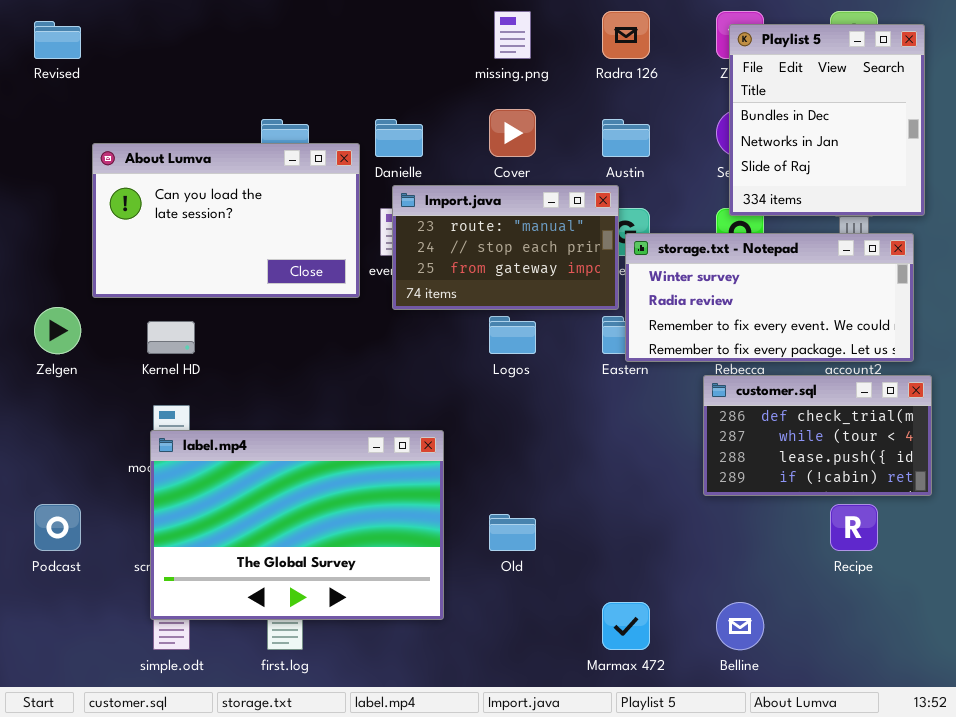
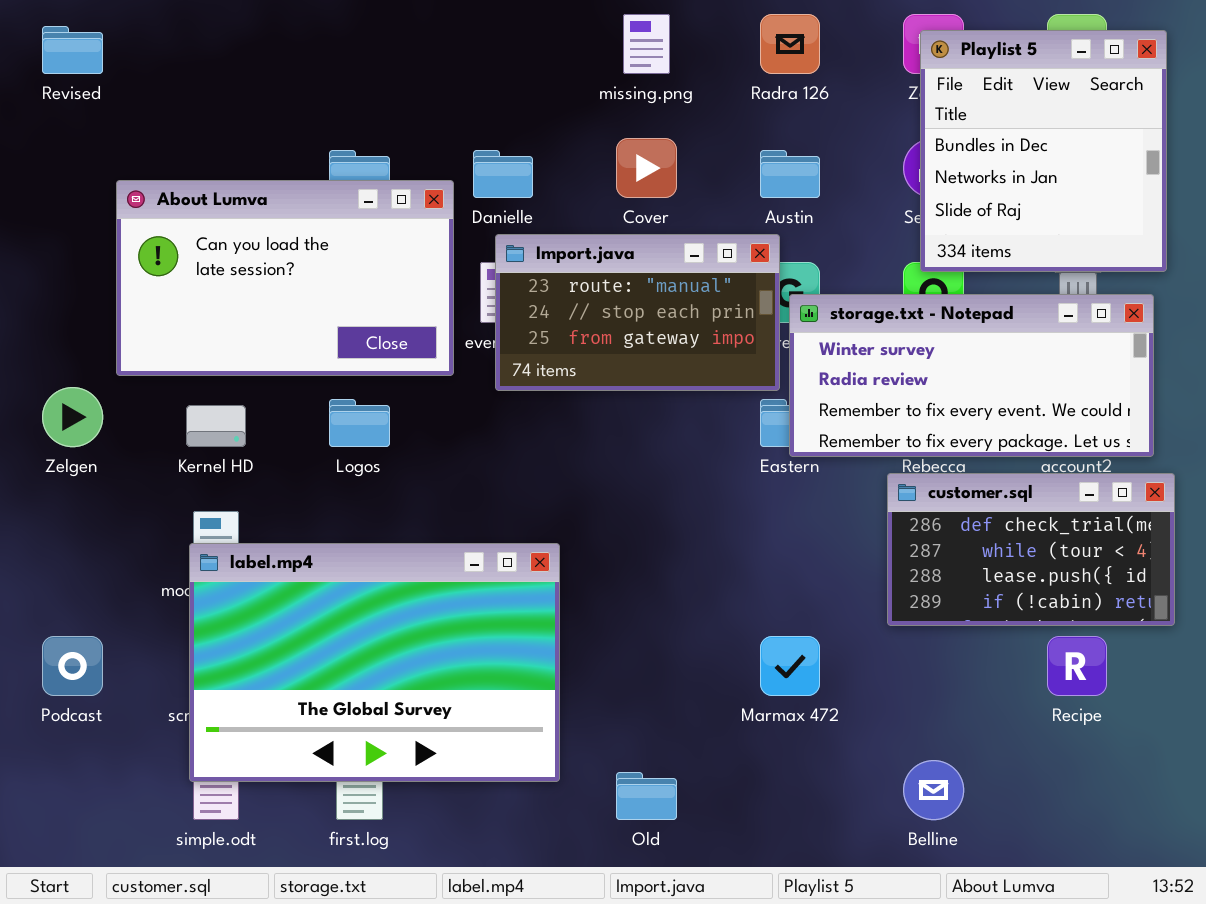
Logos: [489,316,536,354] -> [329,399,390,447], moved
Old: [489,514,536,551] -> [616,772,677,820], moved
Marmax 472: [602,602,650,650] -> [760,636,820,696], moved

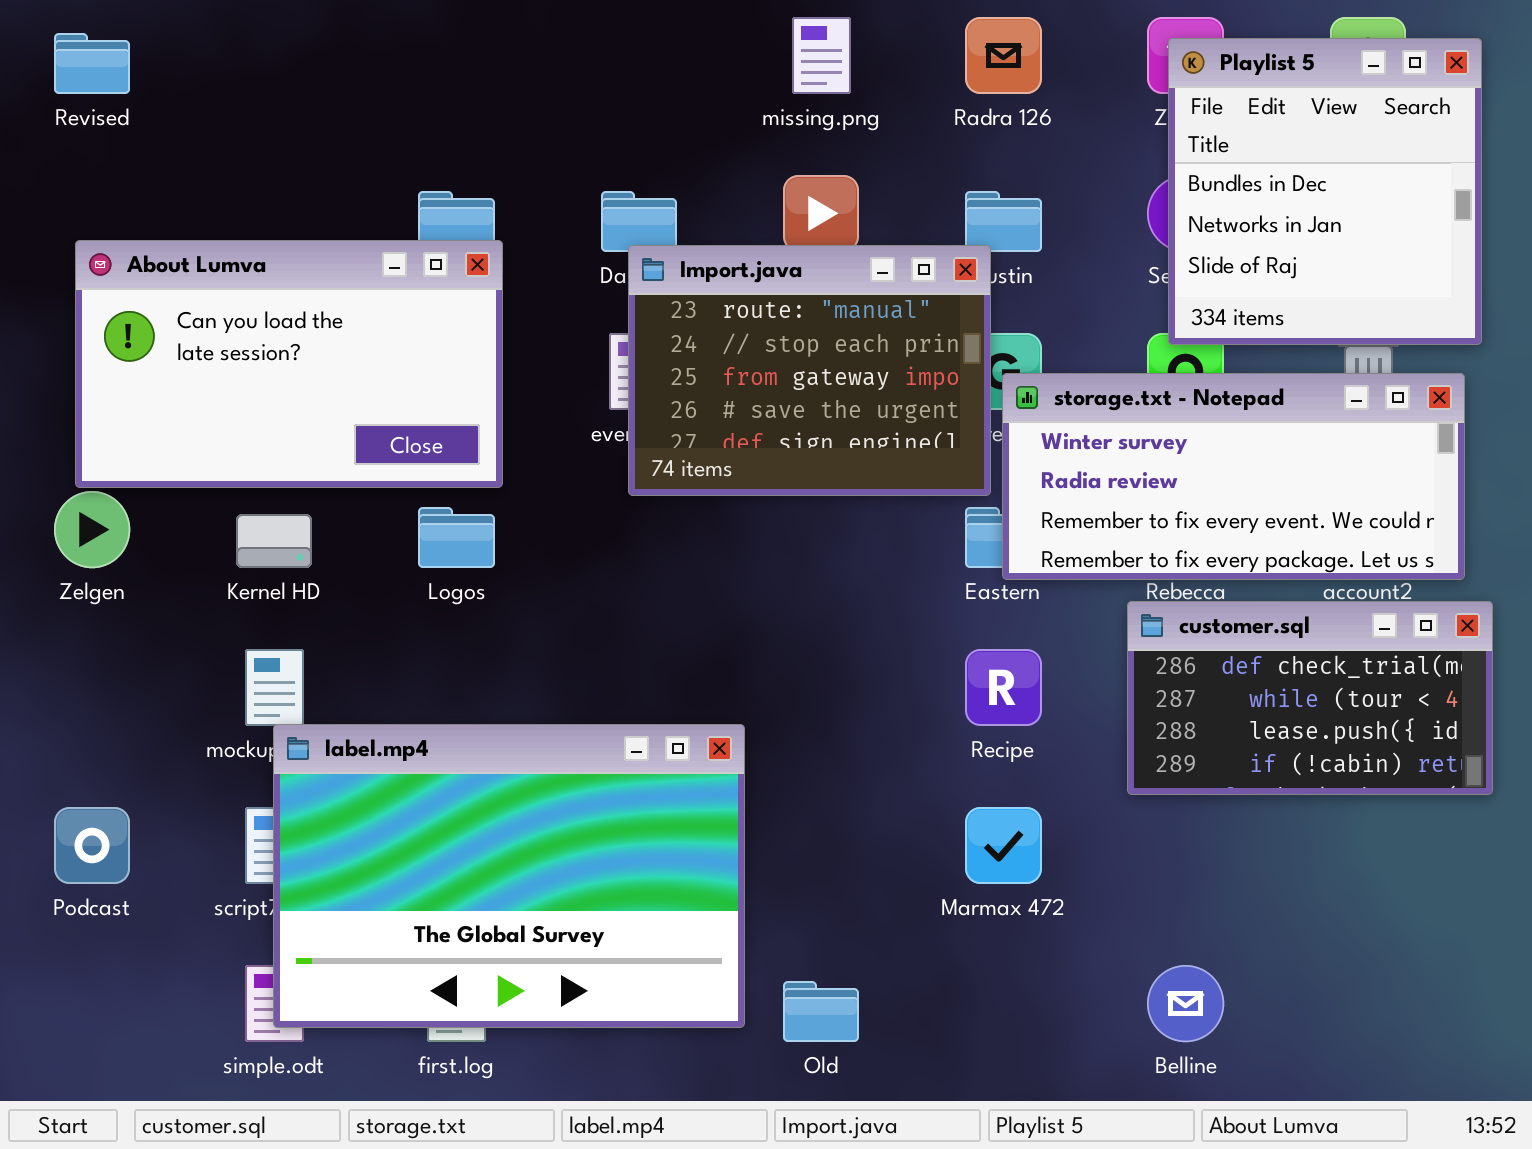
About Lumva: [116,180,454,376] -> [75,240,503,488], moved
Import.java: [495,234,780,391] -> [628,245,991,496], resized
label.mp4: [189,543,560,782] -> [273,724,745,1028], moved
Recipe: [1047,636,1107,696] -> [965,649,1042,726], moved

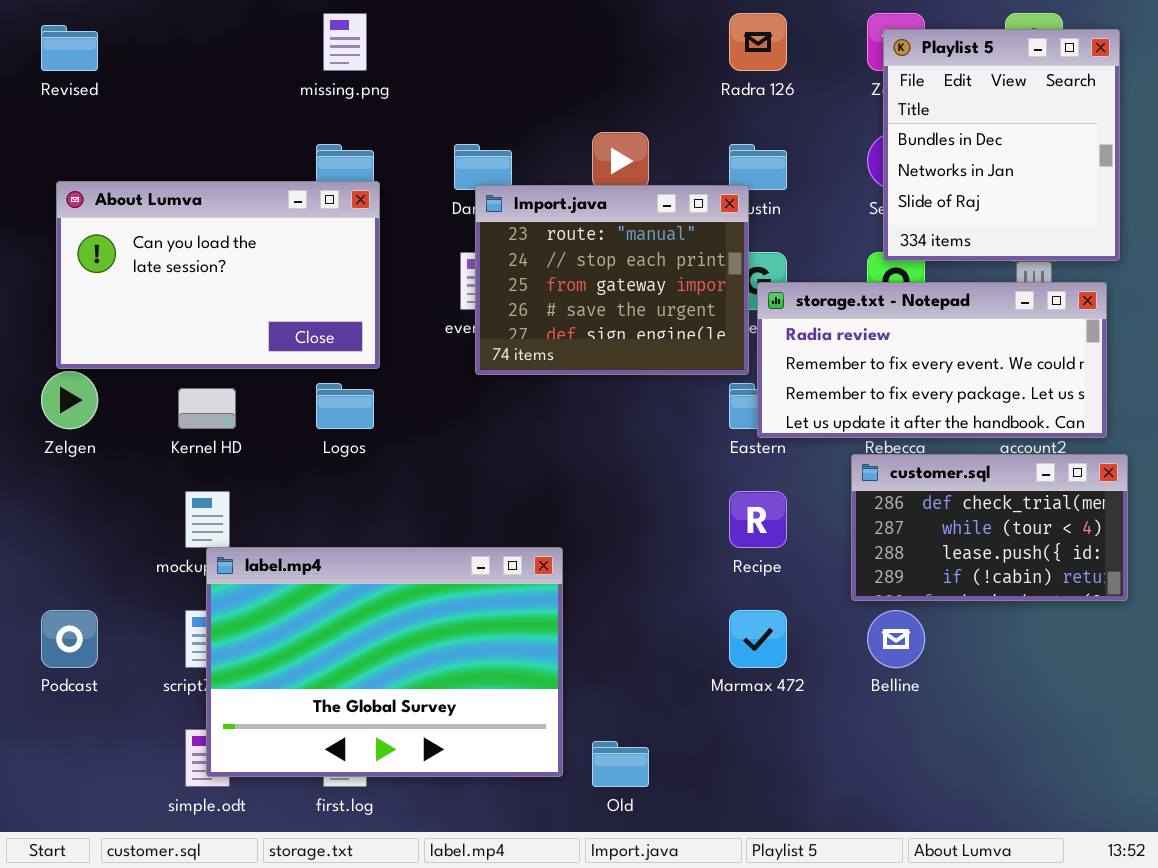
missing.png: [792,17,851,94] -> [323,13,367,71], moved
storage.txt - Notepad: [1002,373,1465,580] -> [757,282,1107,438], scrolled down 1 row
Belline: [1147,965,1224,1042] -> [867,610,925,668], moved

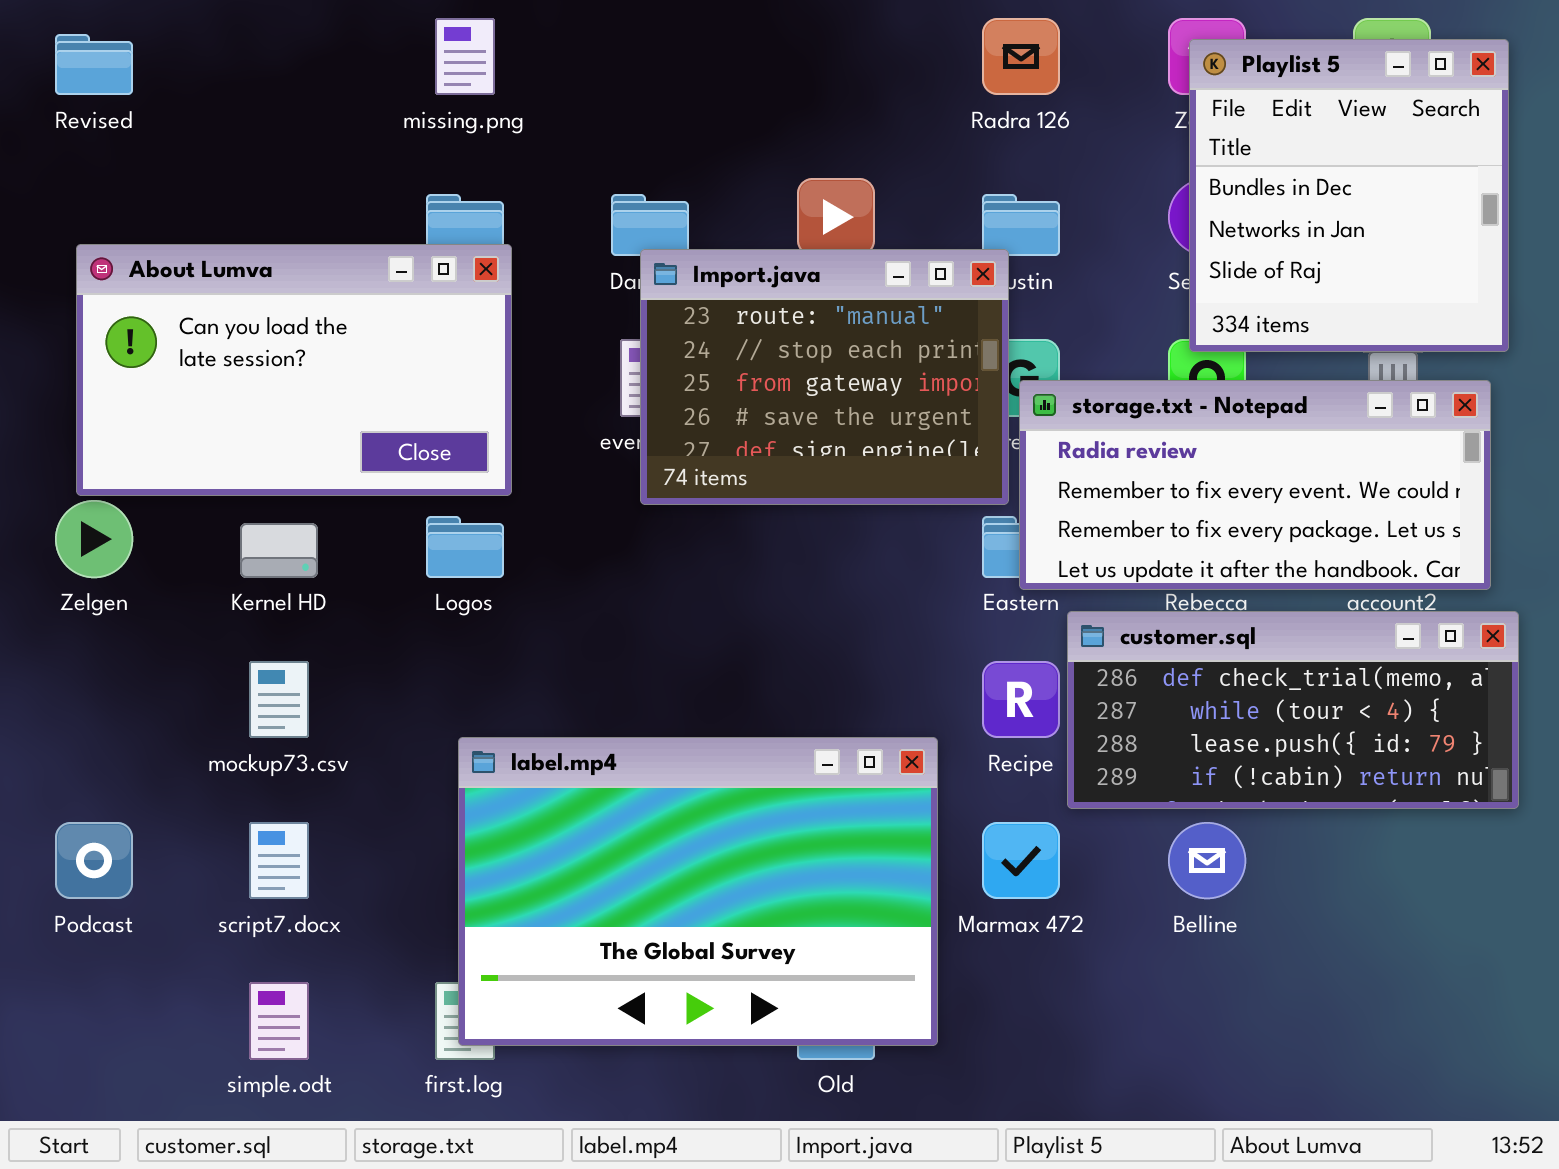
customer.sql: [851,454,1128,601] -> [1067,611,1519,809], resized
label.mp4: [206,547,563,777] -> [458,737,938,1046], moved

